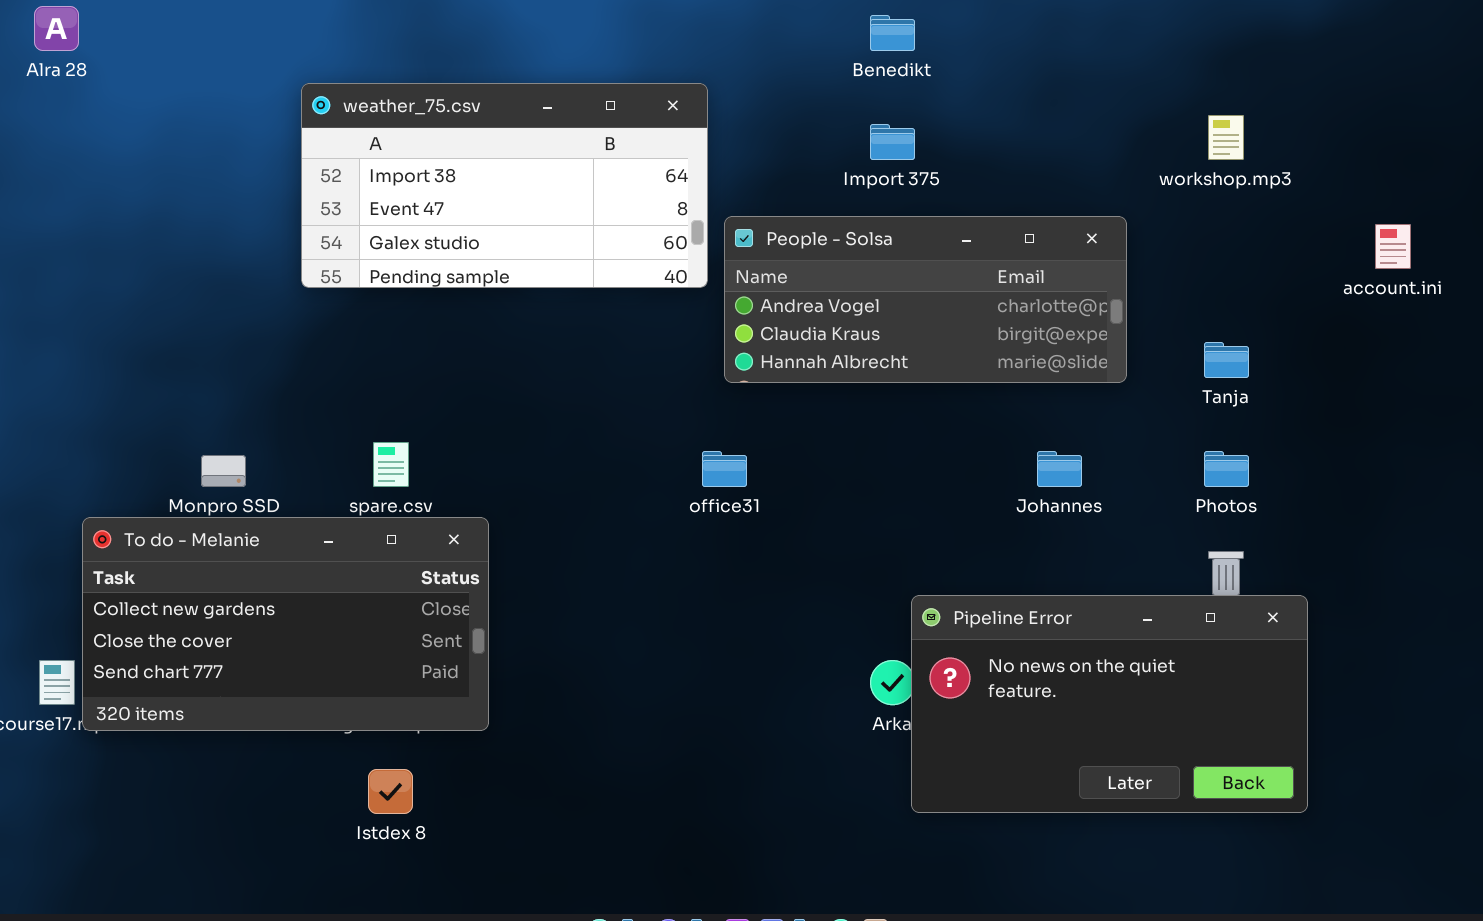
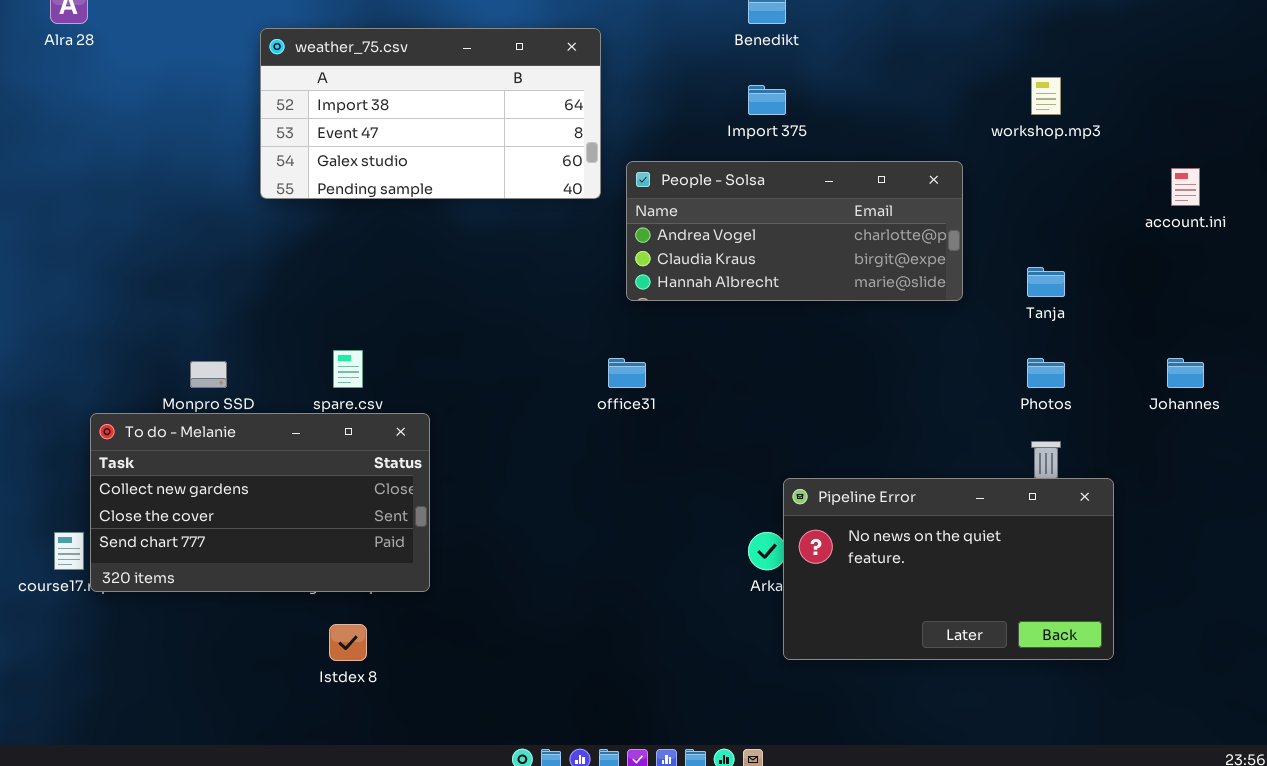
weather_75.csv: [301,83,708,288] -> [260,28,601,199], moved
Johannes: [1037,451,1082,487] -> [1167,358,1204,388], moved

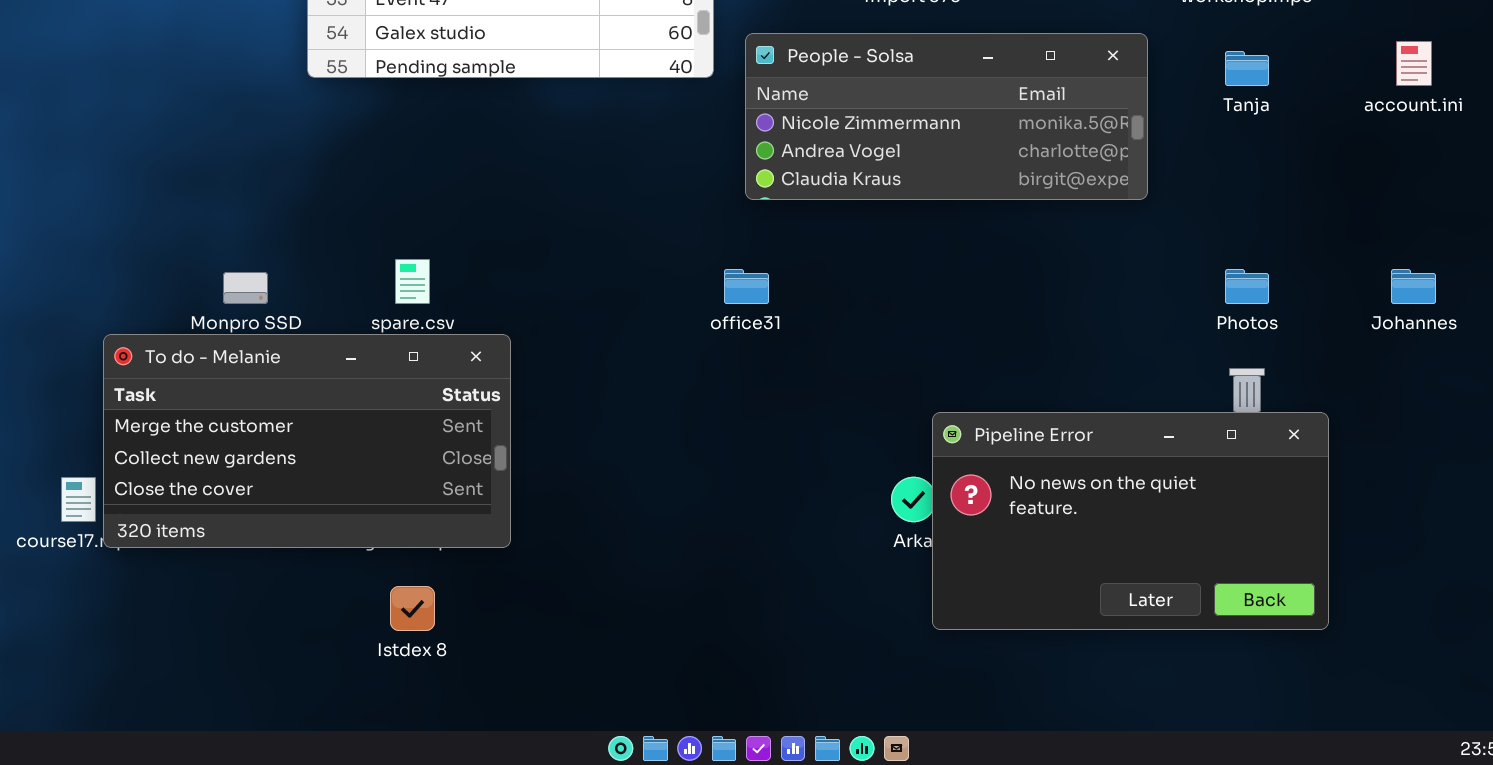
People - Solsa: [626,161,963,301] -> [745,33,1148,200], scrolled up 1 row
Tanja: [1027,267,1065,297] -> [1225,51,1269,86], moved
To do - Melanie: [90,413,430,592] -> [103,334,511,548], scrolled up 1 row

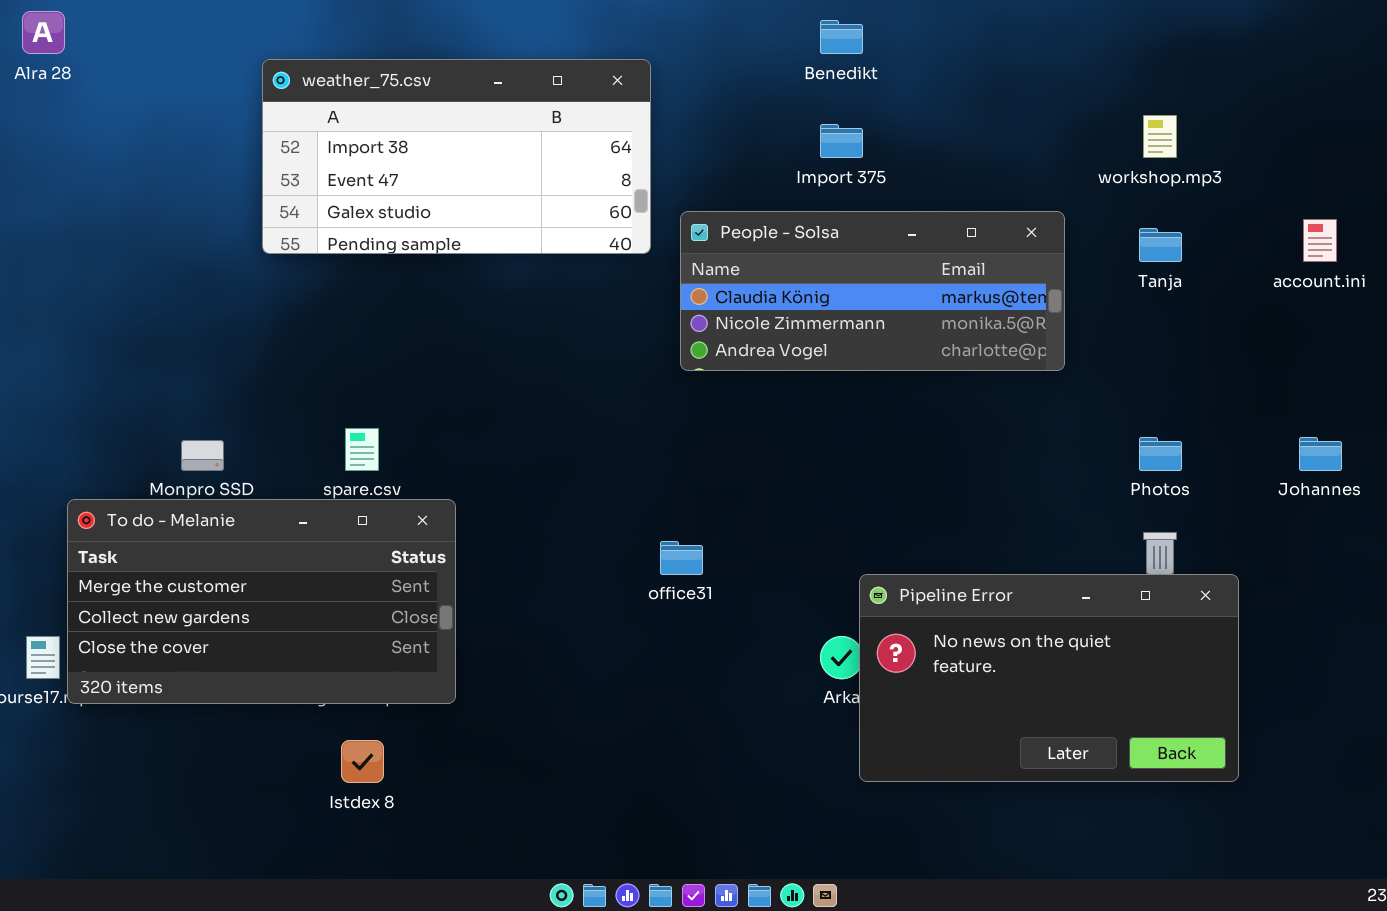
People - Solsa: [745,33,1148,200] -> [680,211,1065,371], scrolled up 1 row
office31: [724,269,769,304] -> [660,541,703,575], moved

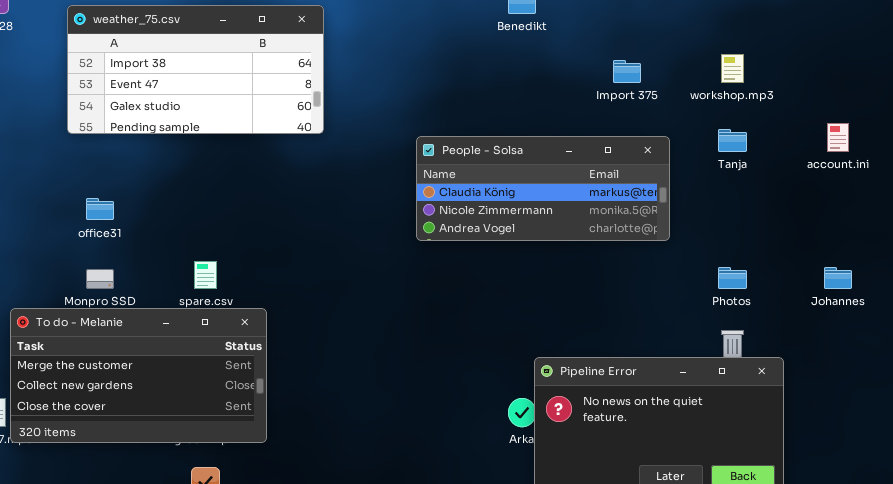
weather_75.csv: [262,59,651,254] -> [67,5,324,134], moved
Import 375: [820,124,863,158] -> [613,60,641,83], moved
People - Solsa: [680,211,1065,371] -> [416,136,670,241], moved
office31: [660,541,703,575] -> [86,198,114,220], moved

